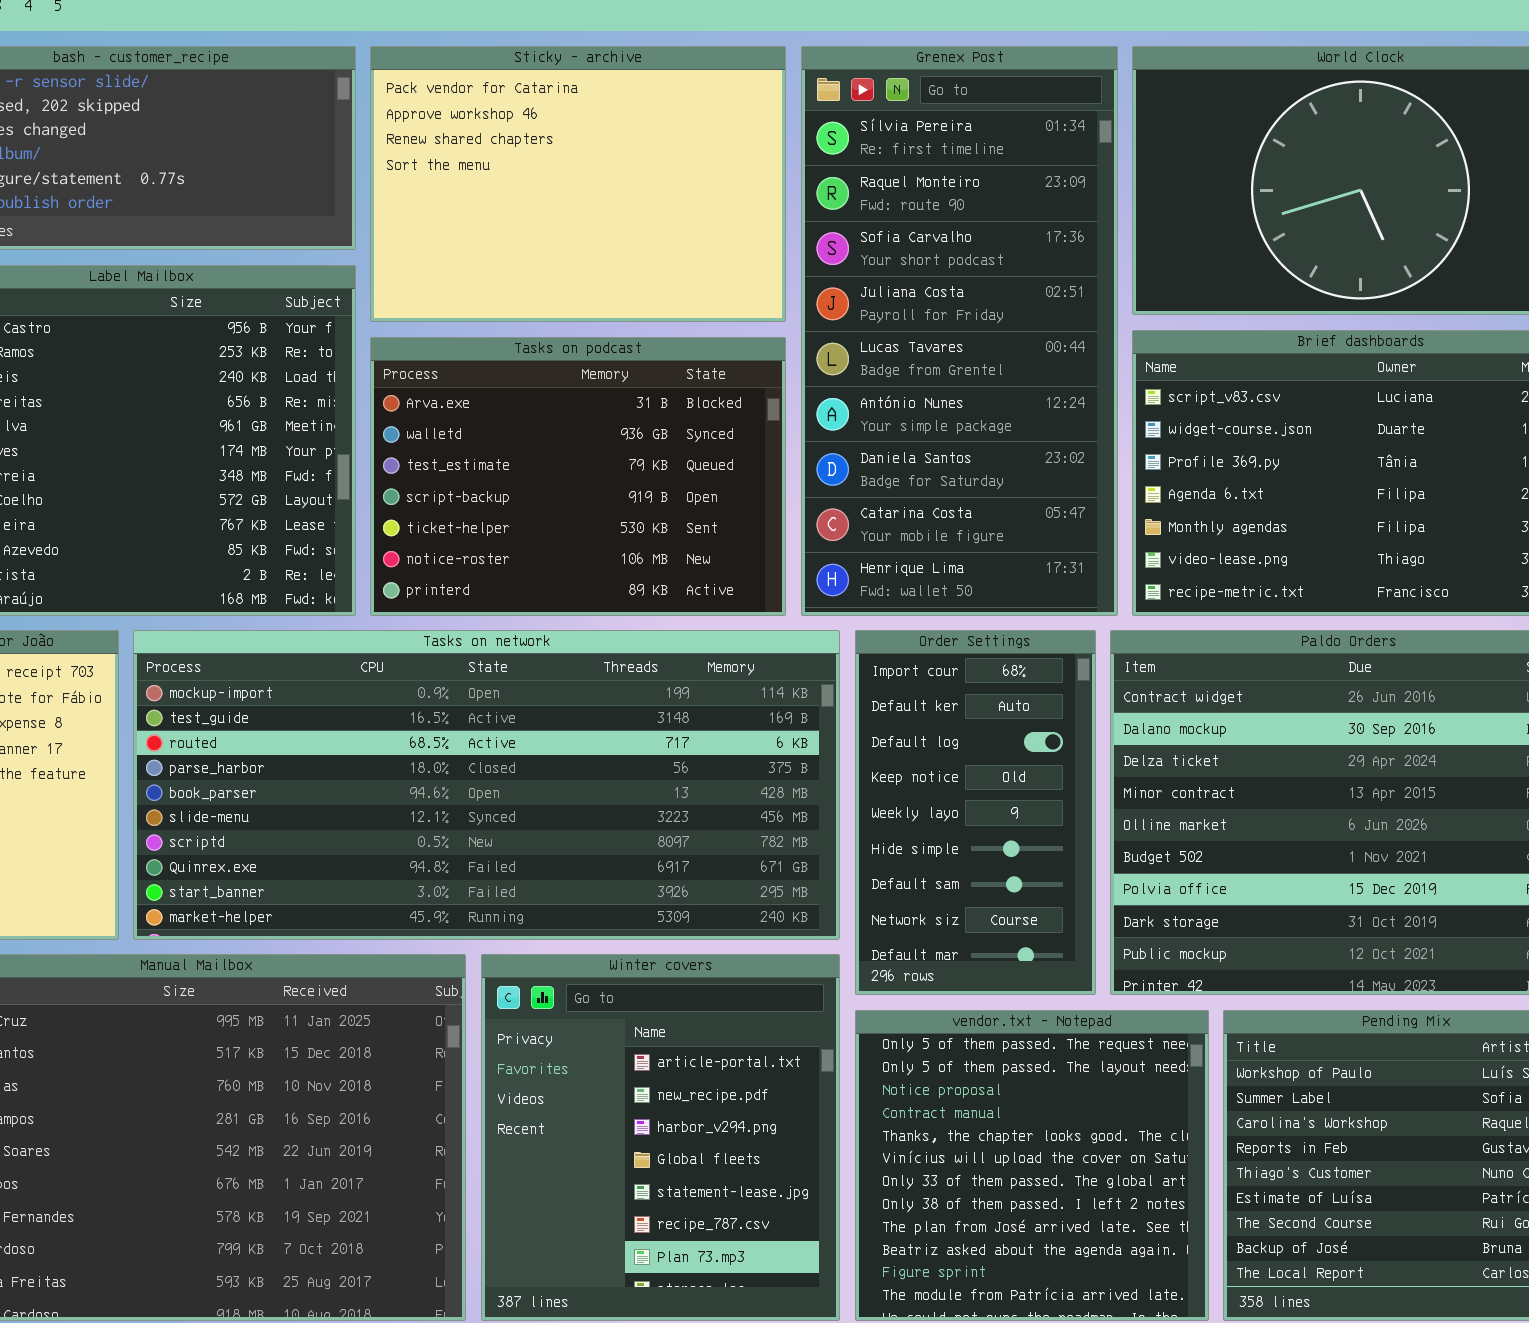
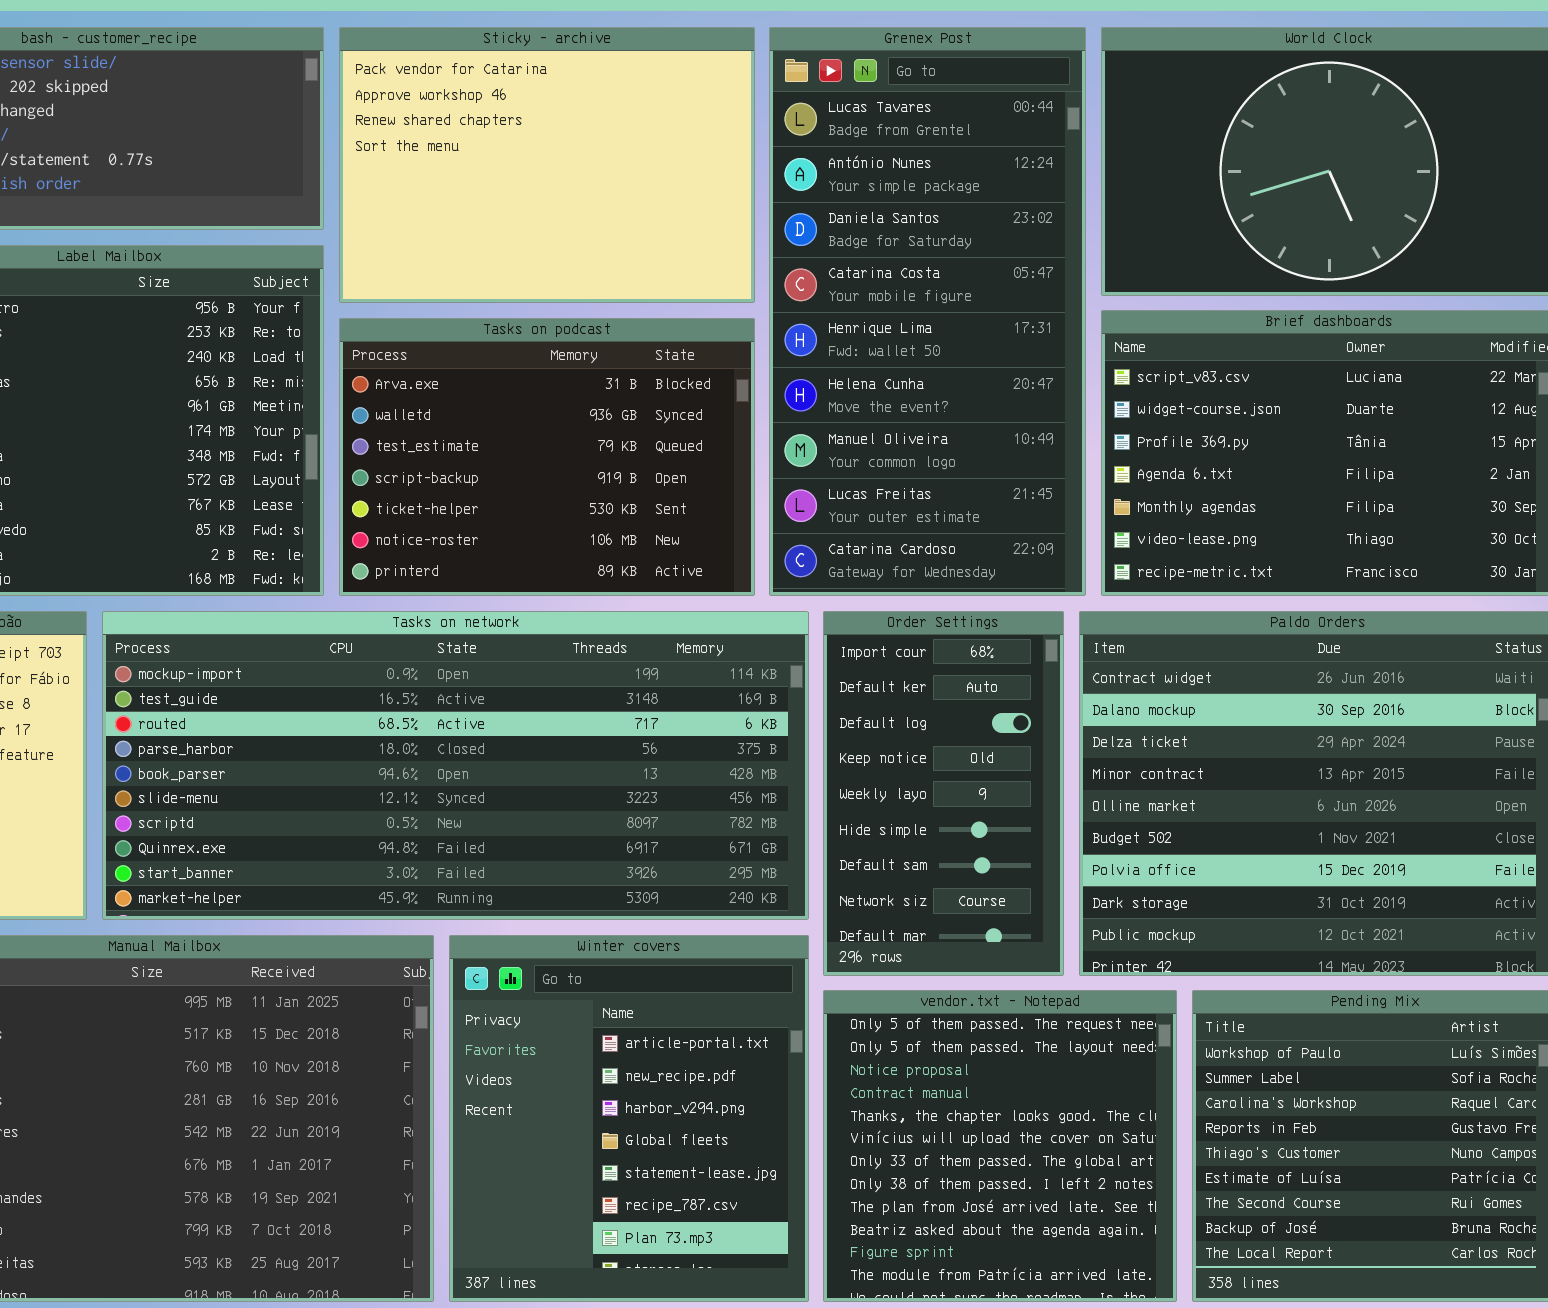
Grenex Post: [801,46,1118,616] -> [769,27,1086,596], scrolled down 4 rows

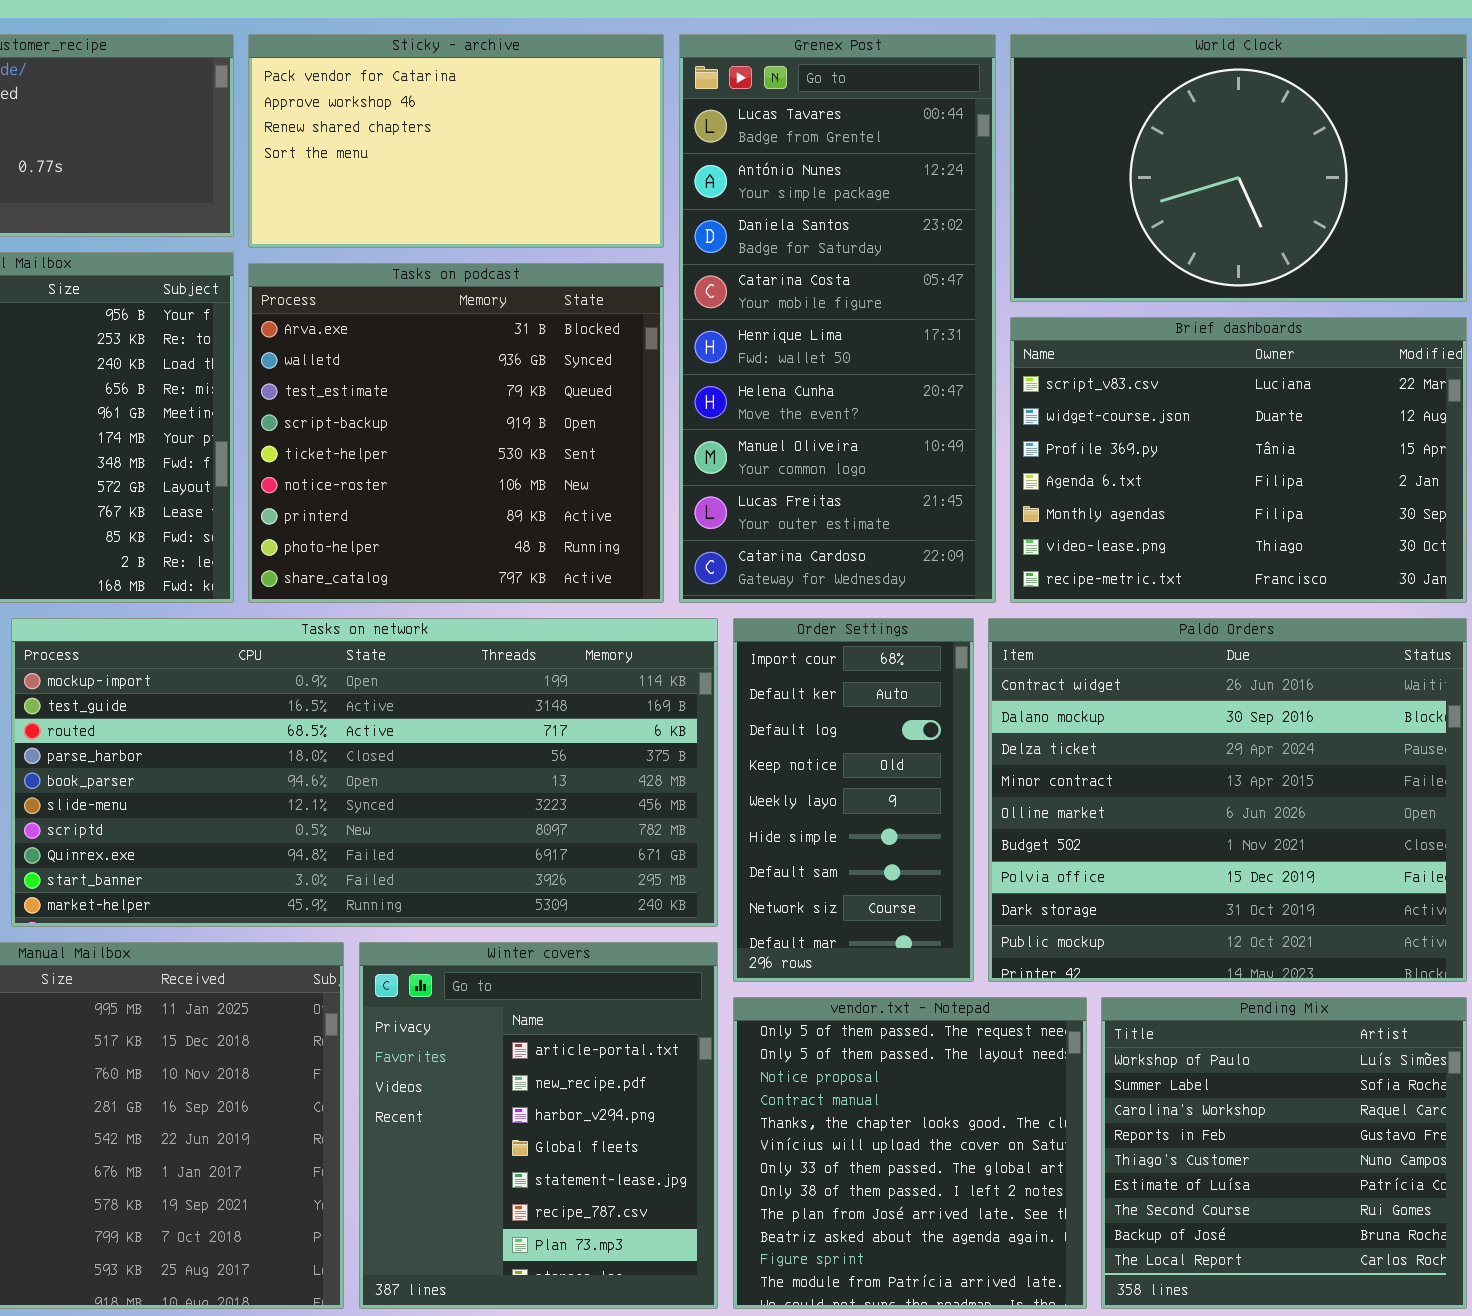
Sticky - archive: [339,27,755,303] -> [248,34,664,248], resized
Tasks on podcast: [339,318,755,596] -> [248,263,664,603], resized

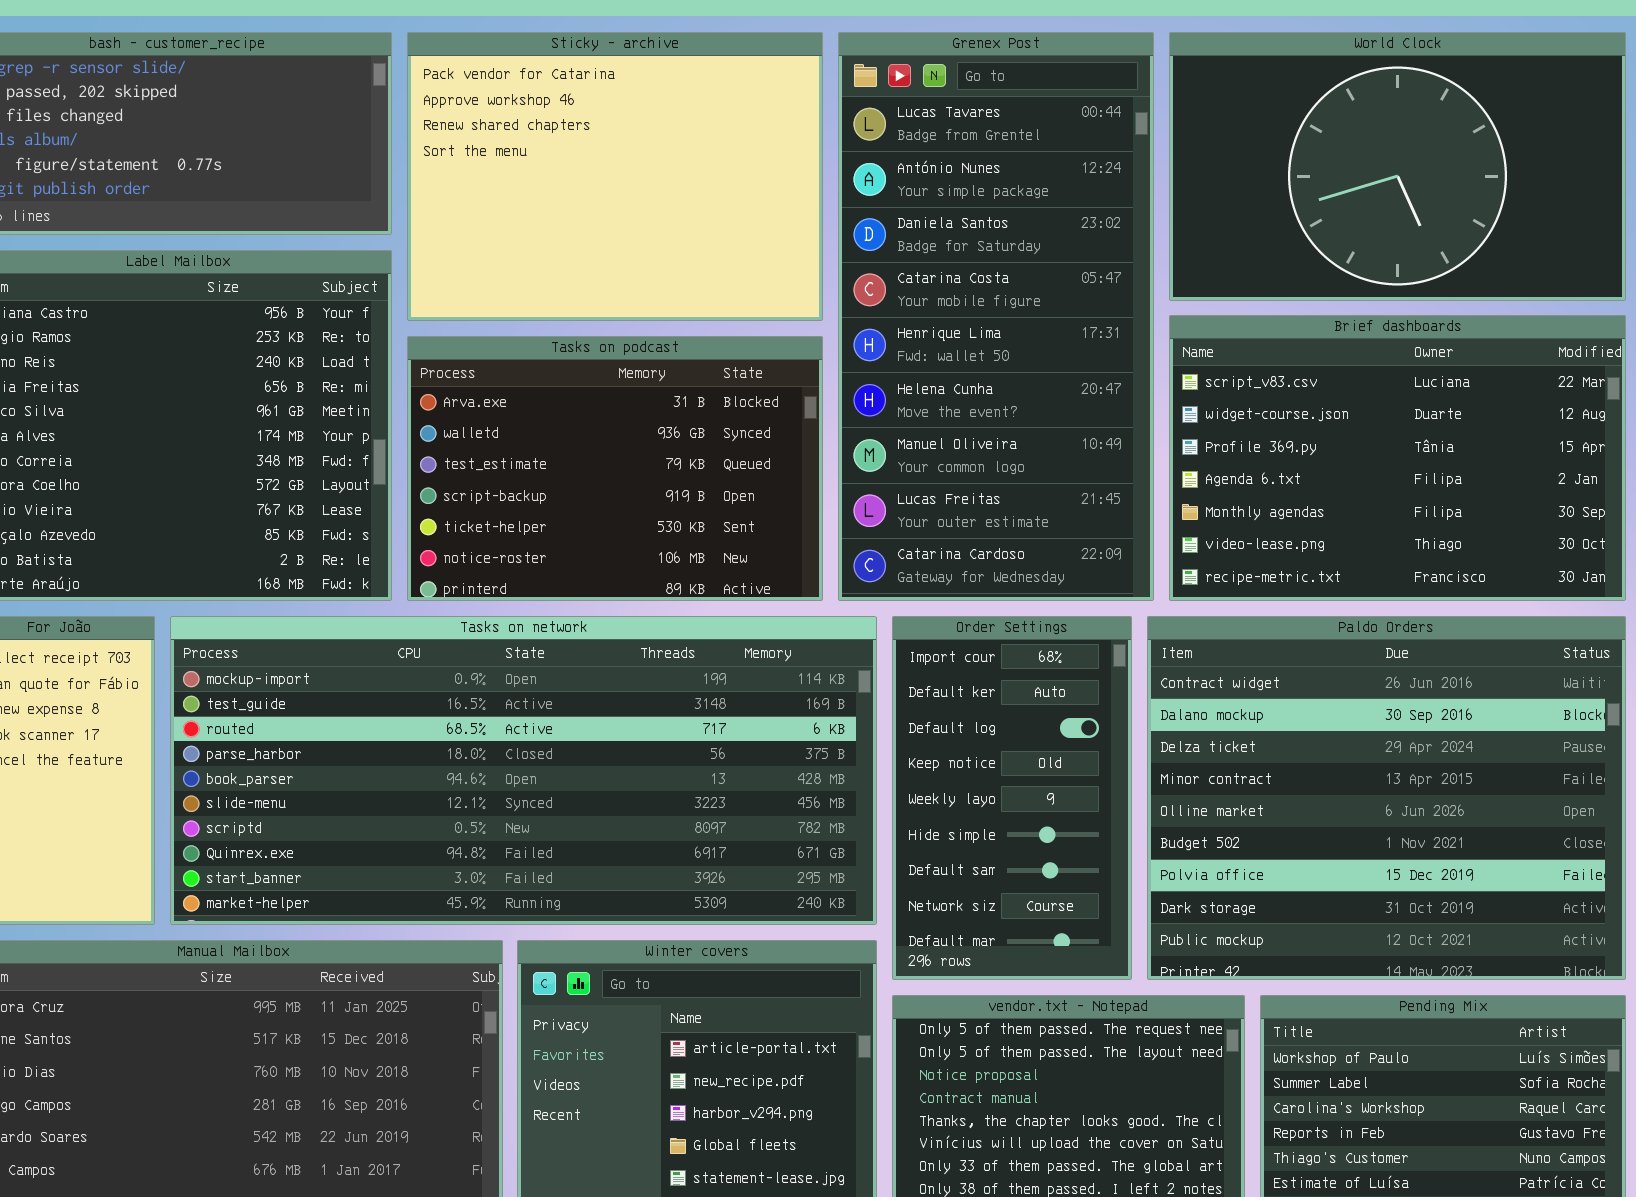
Sticky - archive: [248,34,664,248] -> [407,32,823,321], resized
Tasks on podcast: [248,263,664,603] -> [407,336,823,601], resized

